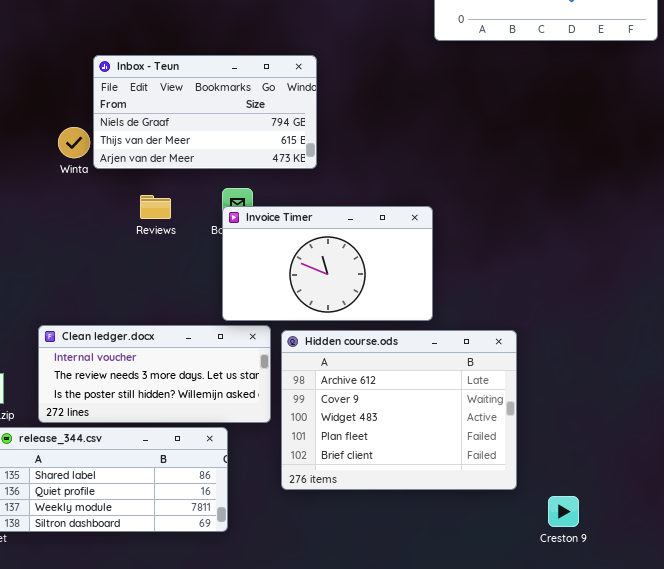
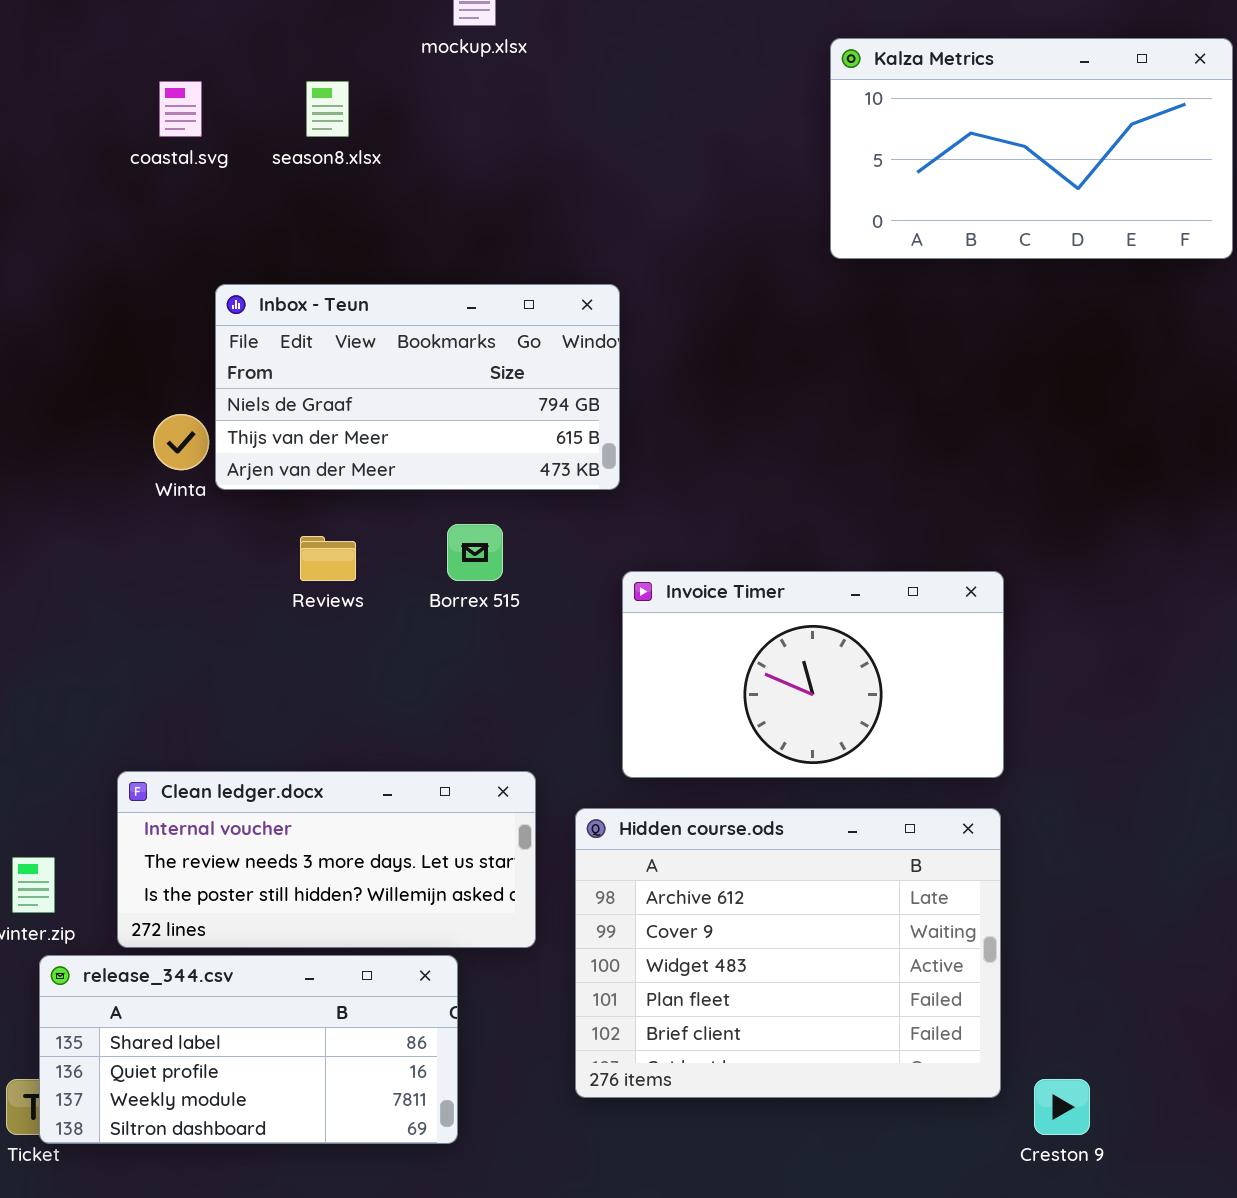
Invoice Timer: [222,206,433,321] -> [622,571,1004,778], moved
Hidden course.ods: [281,330,517,490] -> [575,808,1001,1098], moved

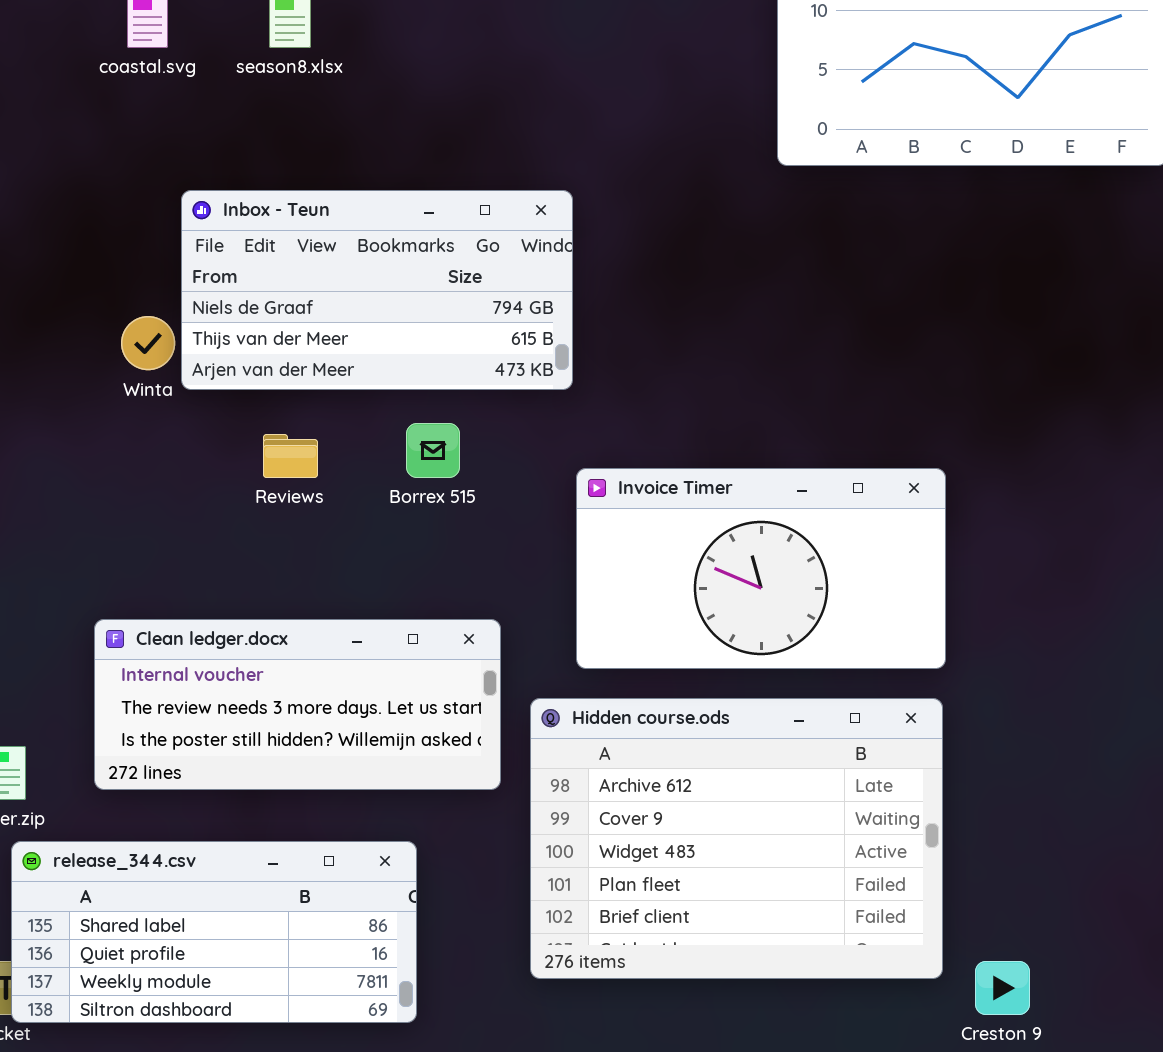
Clean ledger.docx: [117,771,536,948] -> [94,619,501,790], moved

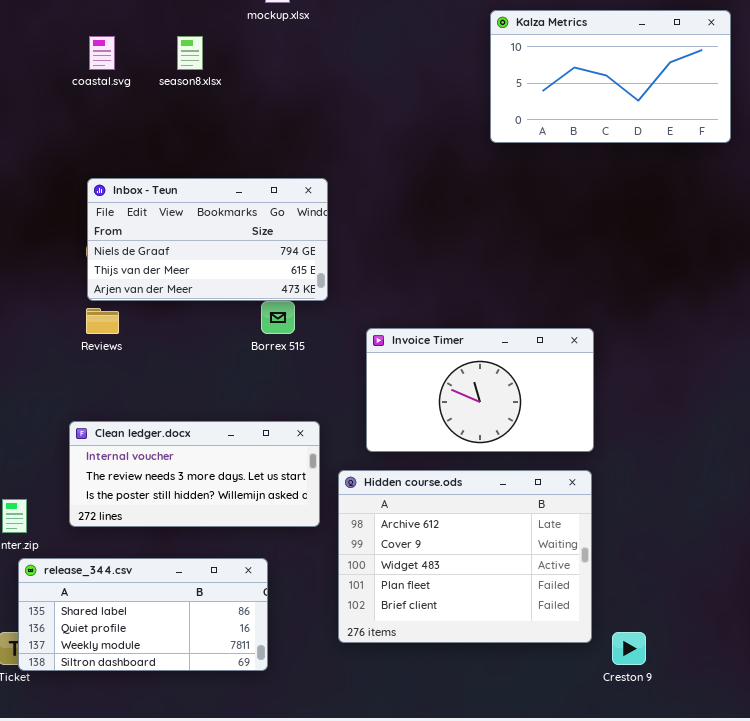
Inbox - Teun: [181,190,573,390] -> [87,178,328,301], moved
Reviews: [263,434,318,478] -> [86,308,119,334], moved

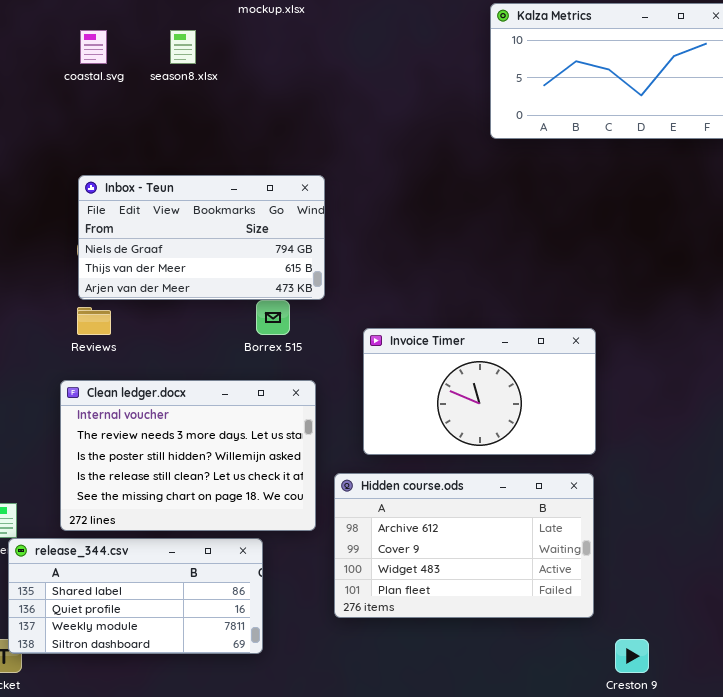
Clean ledger.docx: [69,421,320,527] -> [60,380,316,531], resized
Hidden course.ods: [338,470,592,643] -> [334,473,594,618], resized
release_344.csv: [18,558,268,671] -> [8,538,263,654], moved

